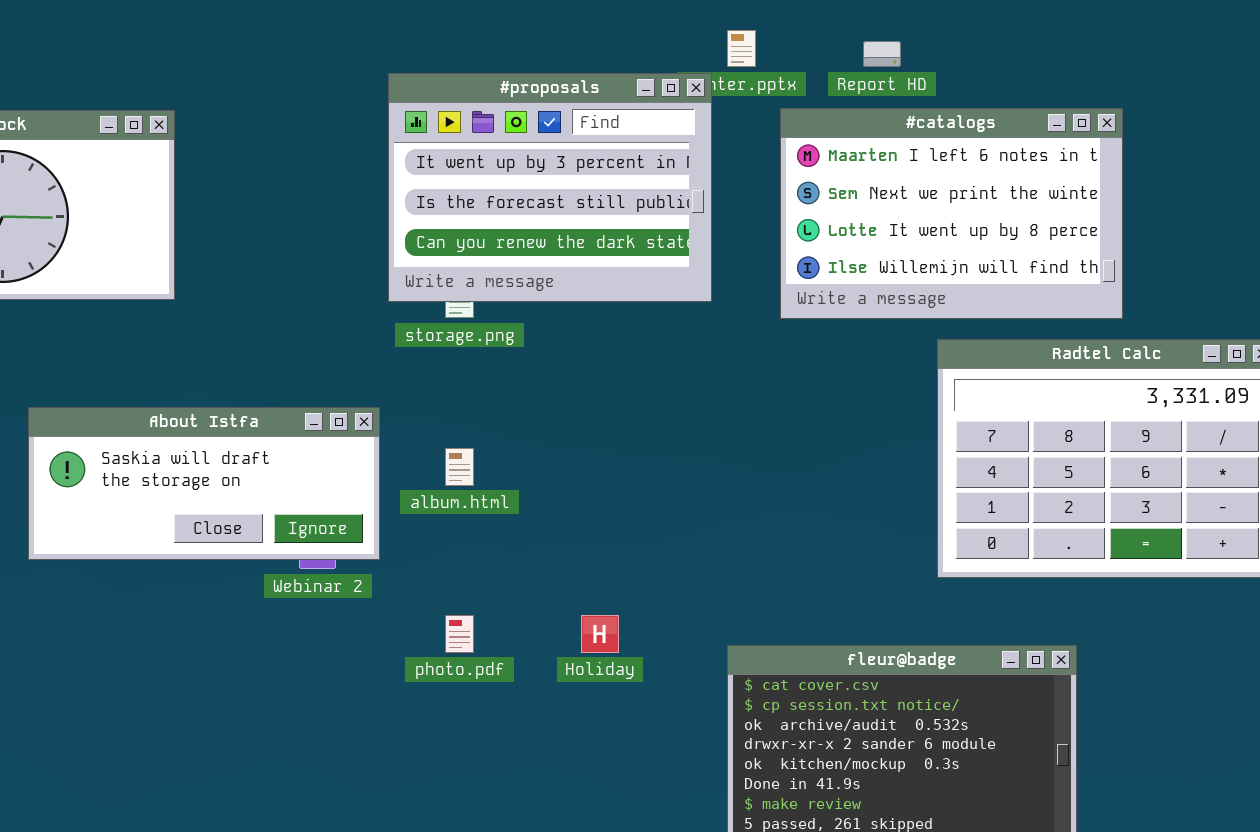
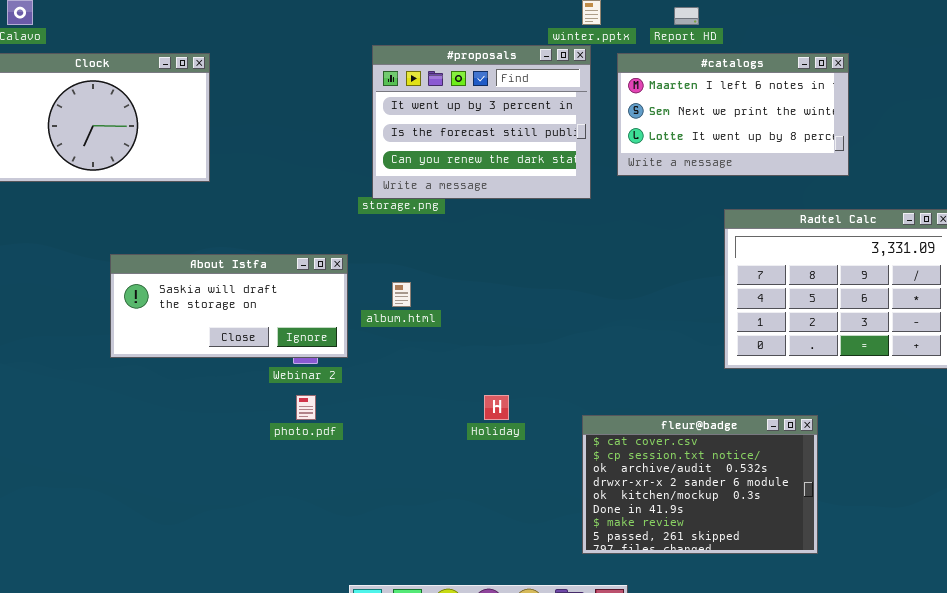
#proposals: [388,73,712,302] -> [372,45,591,199], moved
#catalogs: [780,108,1123,319] -> [617,53,849,176], resized
photo.pdf: [445,615,474,653] -> [296,395,316,420], moved

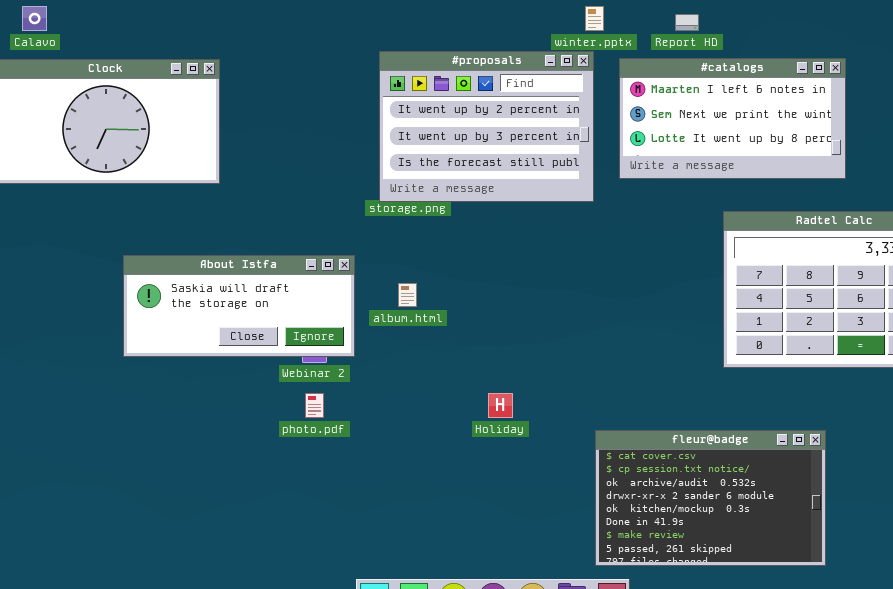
#proposals: [372,45,591,199] -> [379,51,594,202], scrolled up 1 row
fleur@badge: [582,415,818,554] -> [595,430,826,566], moved

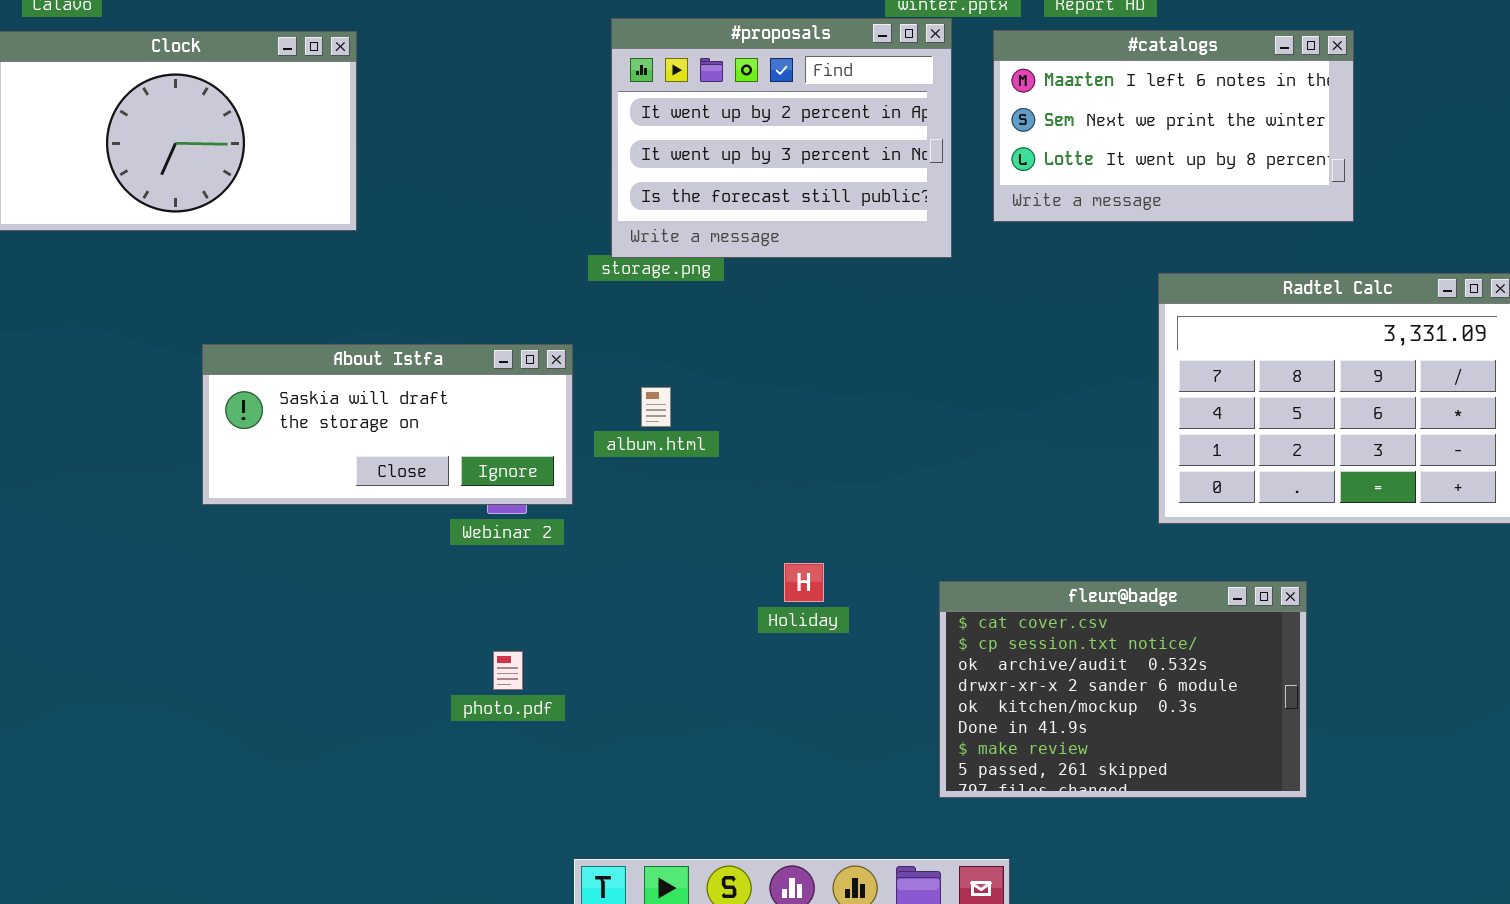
photo.pdf: [305,393,324,418] -> [493,651,523,690], moved
fleur@badge: [595,430,826,566] -> [939,581,1307,798], moved

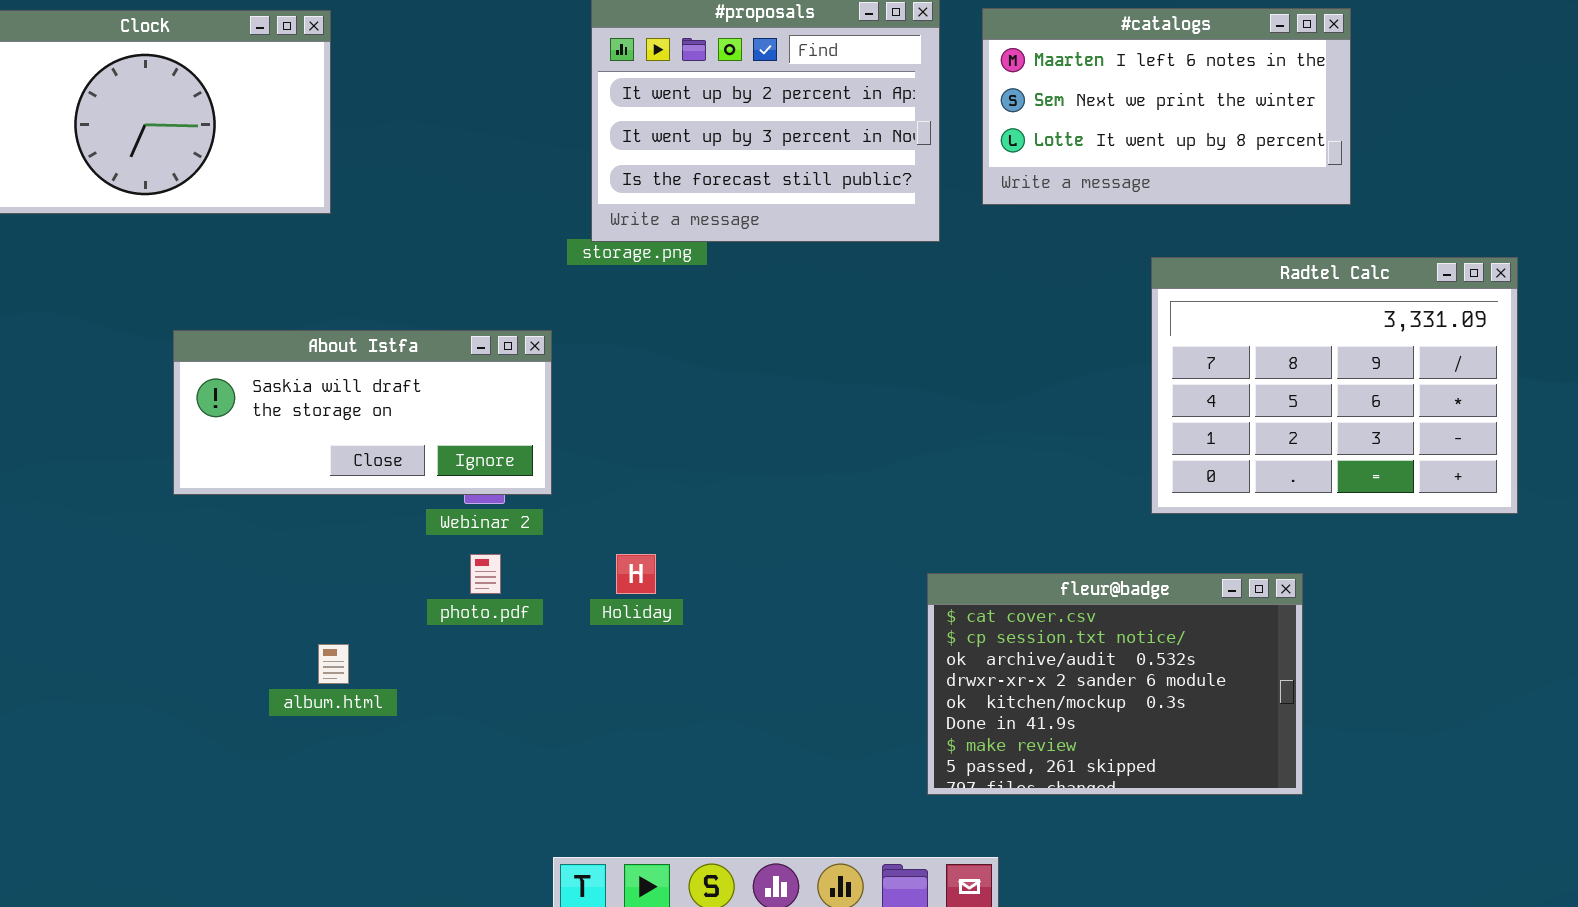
album.html: [641,387,671,427] -> [318,644,349,684], moved
Holiday: [784,563,824,602] -> [616,554,656,594], moved
photo.pdf: [493,651,523,690] -> [470,554,501,594], moved

